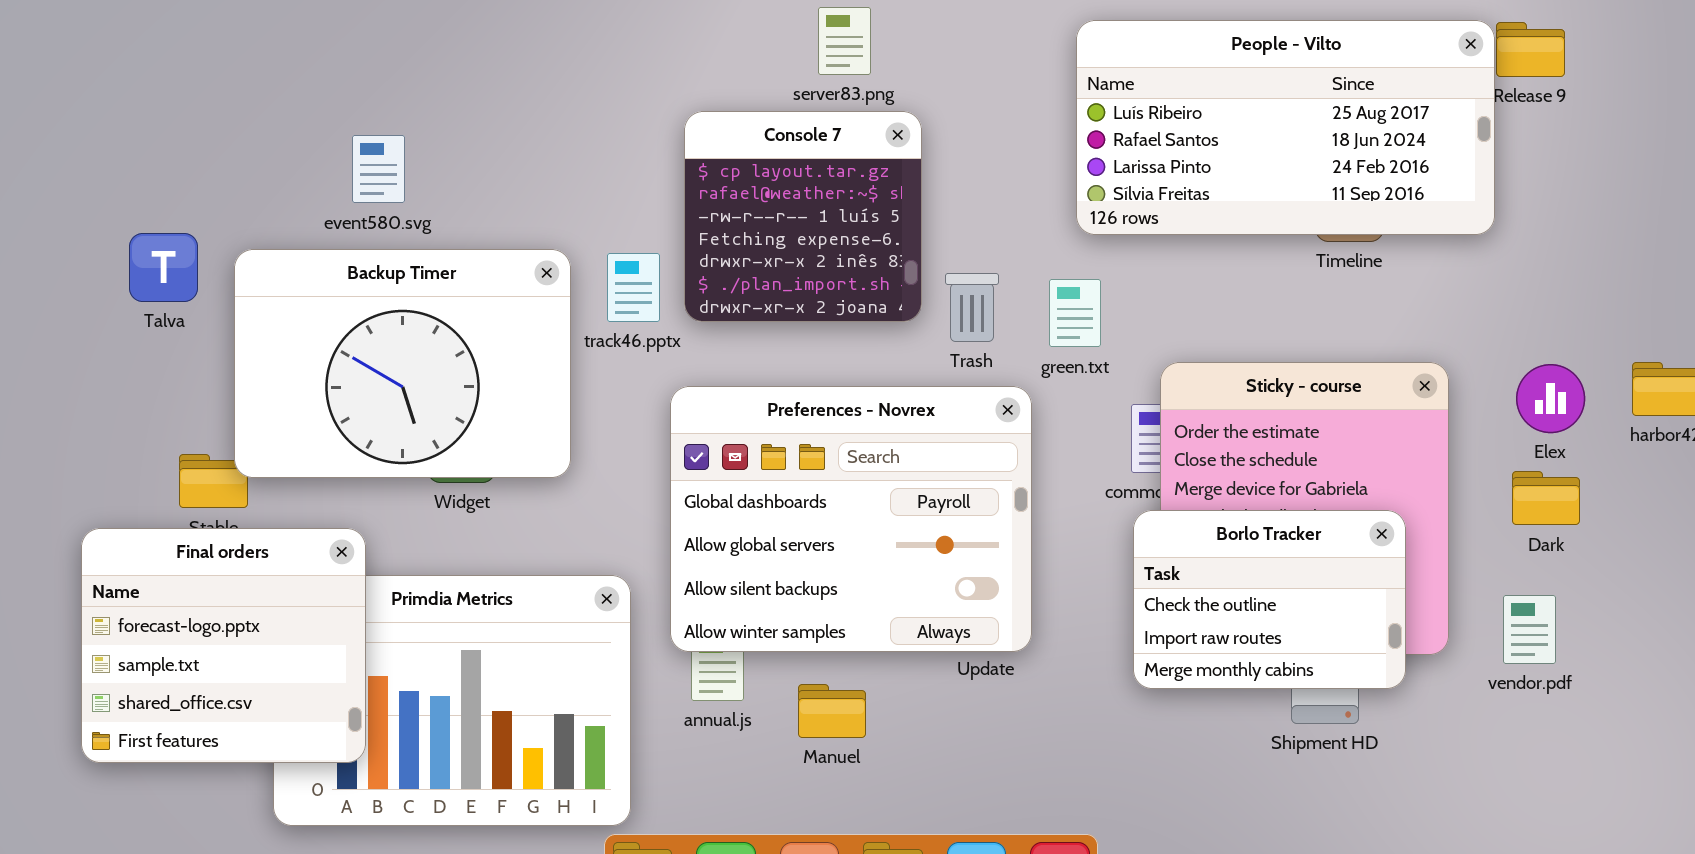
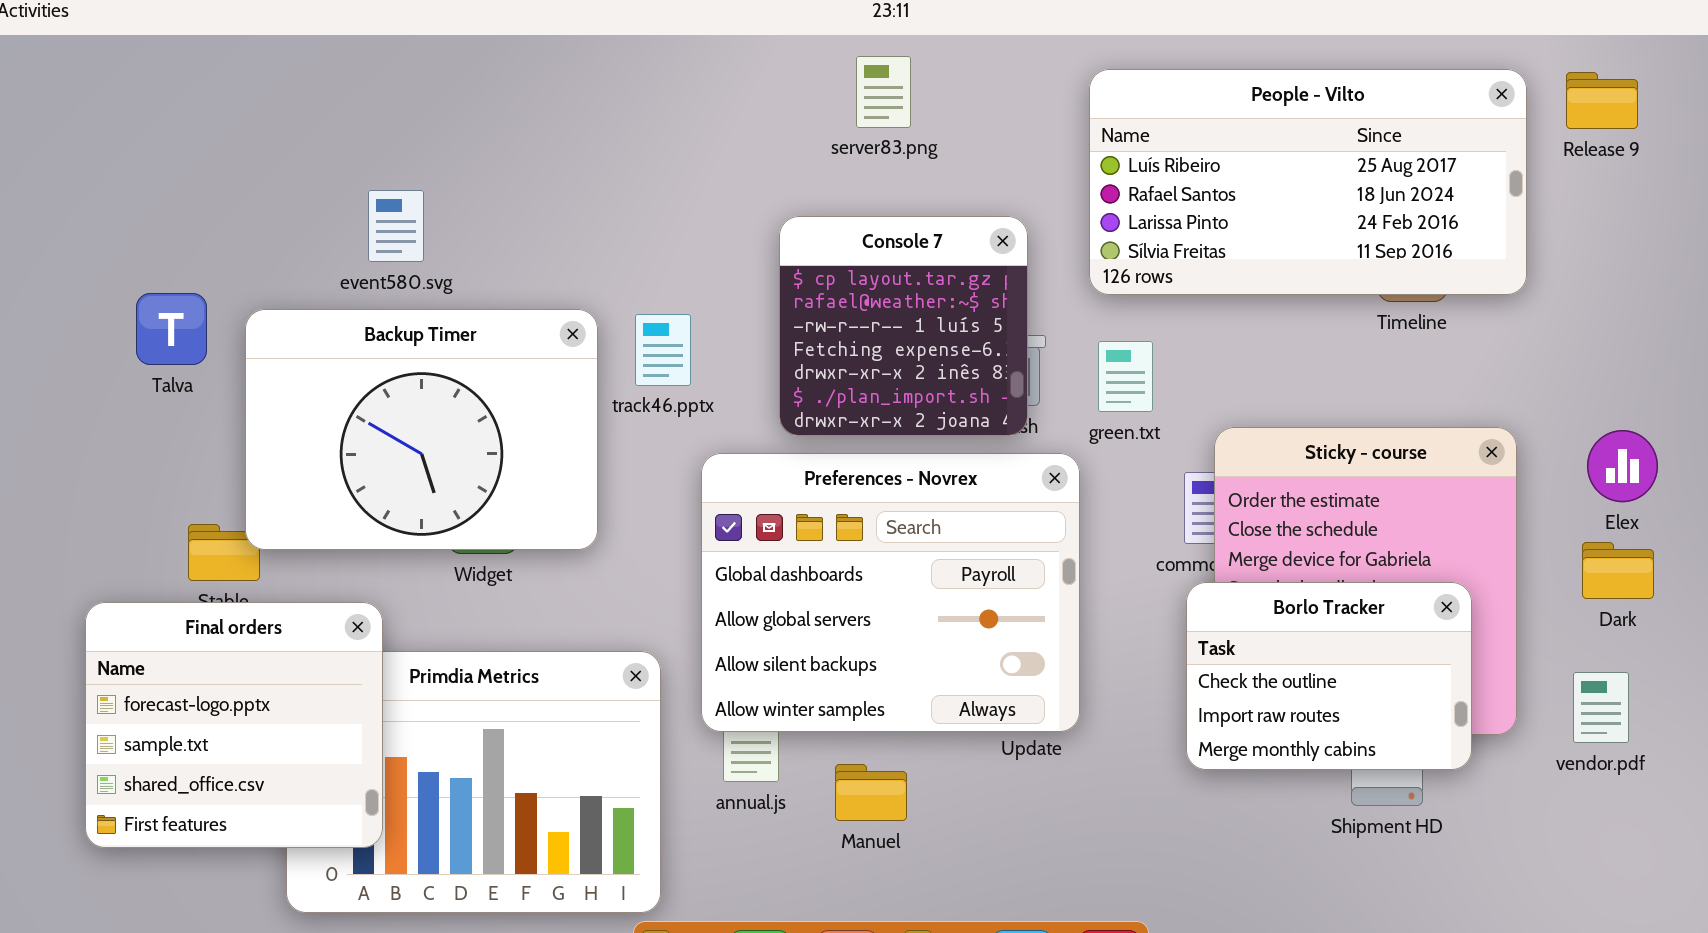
People - Vilto: [1076,20,1495,235] -> [1089,69,1527,295], moved
Console 7: [684,111,922,322] -> [779,216,1028,436], moved

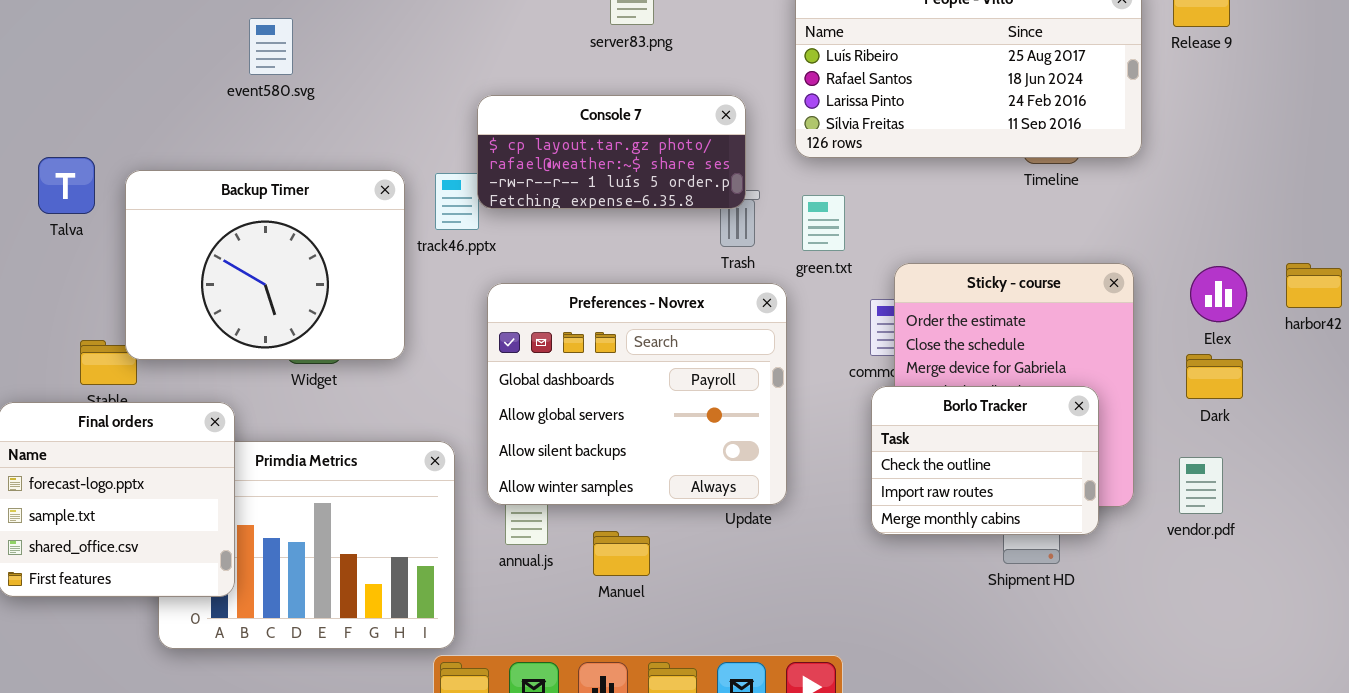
event580.svg: [368,190,424,262] -> [249,18,293,75], moved
Console 7: [779,216,1028,436] -> [477,95,746,209], resized

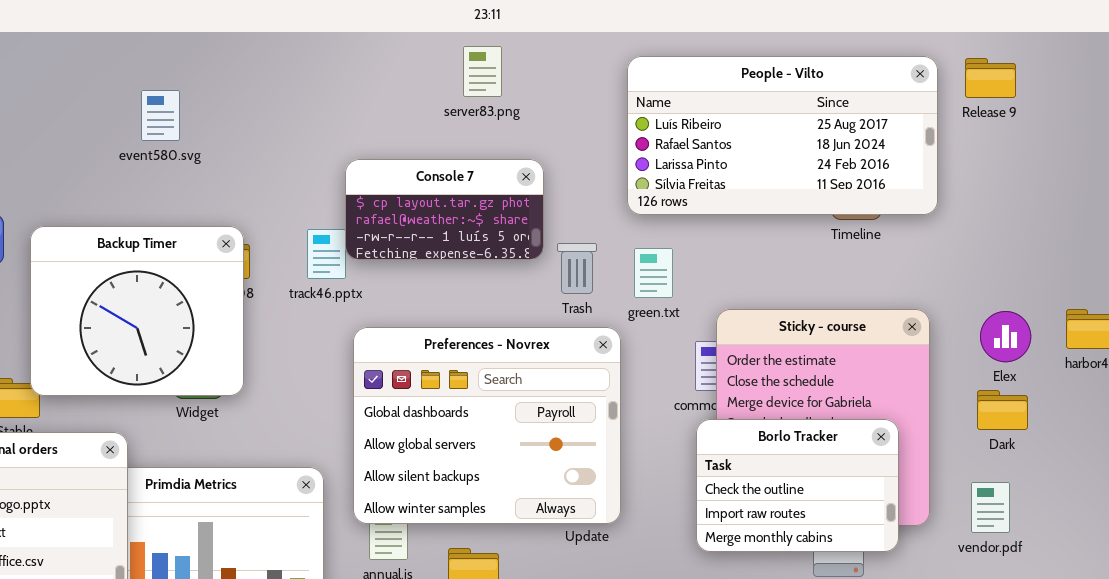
Console 7: [477,95,746,209] -> [345,159,544,260], resized
Backup Timer: [125,170,405,360] -> [30,226,244,396], resized

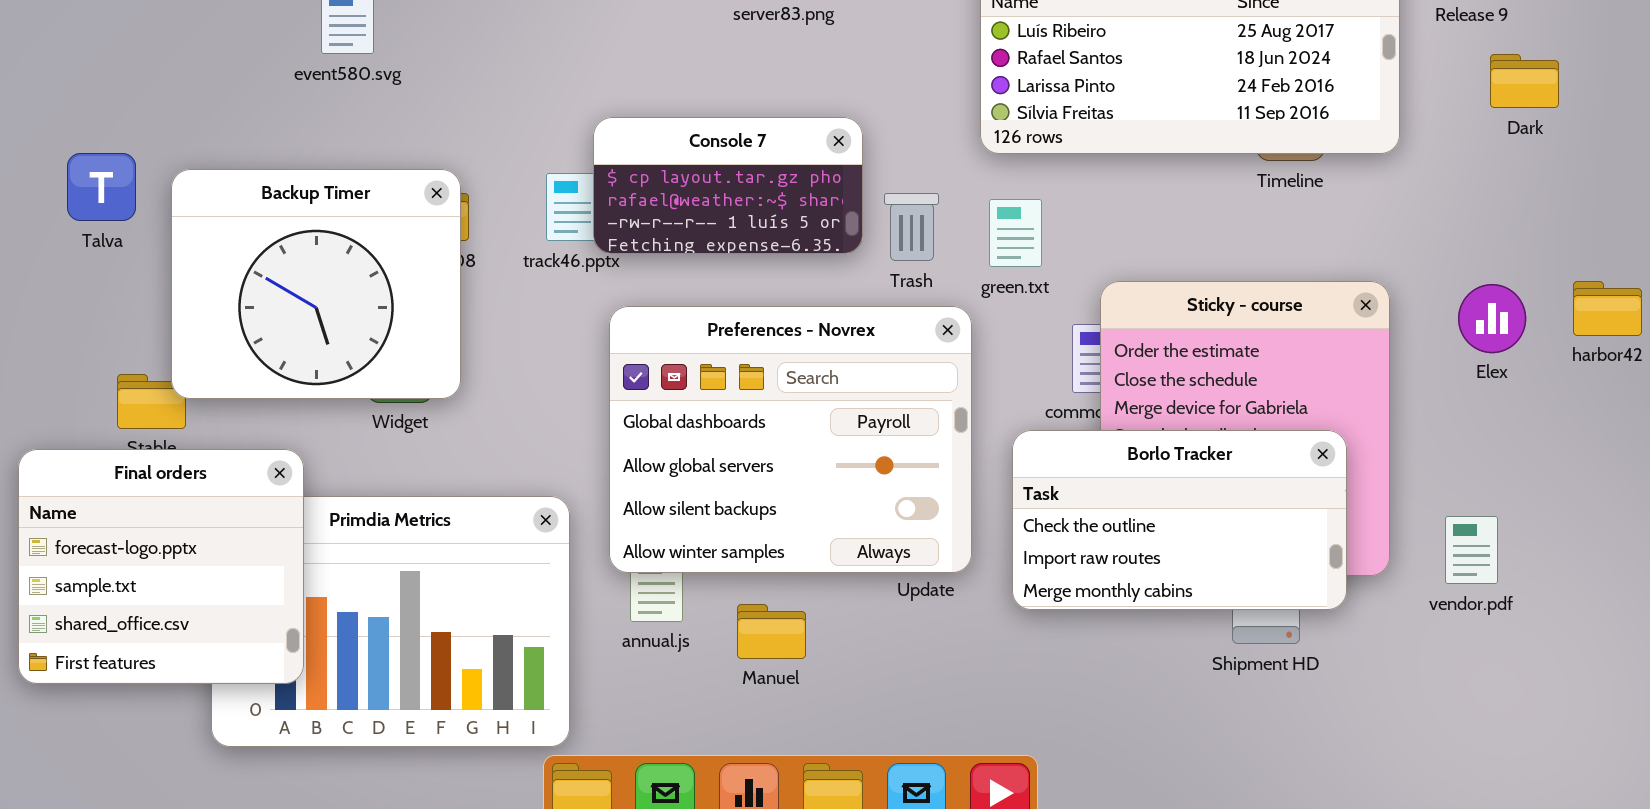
Console 7: [345,159,544,260] -> [593,117,863,254], moved
Dark: [977,390,1028,430] -> [1490,54,1559,108], moved
Borlo Tracker: [696,419,899,552] -> [1012,430,1347,610], resized

